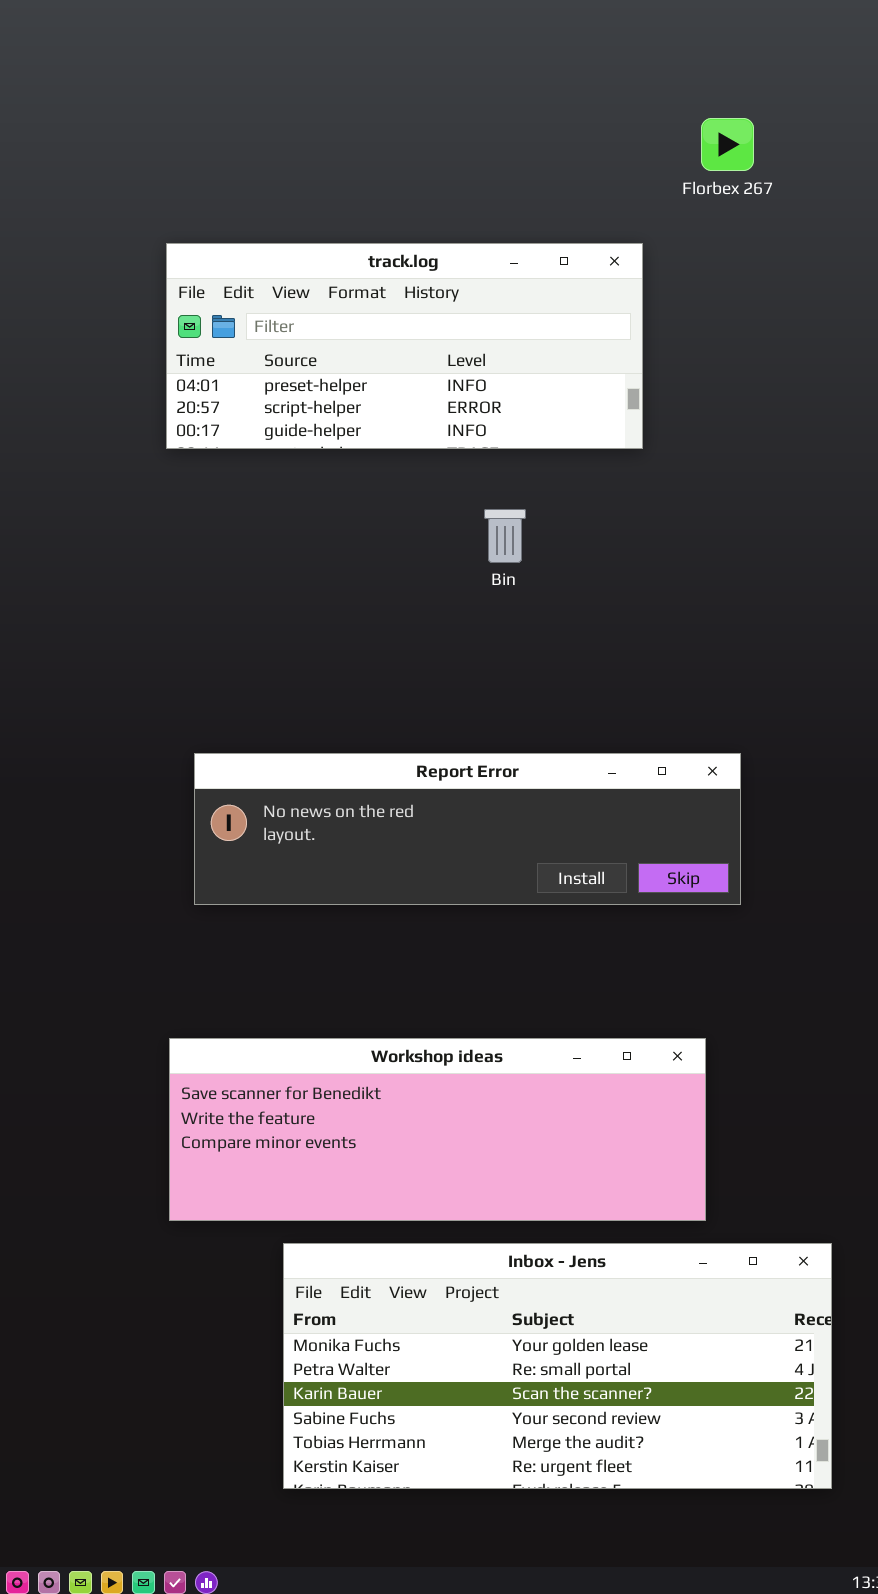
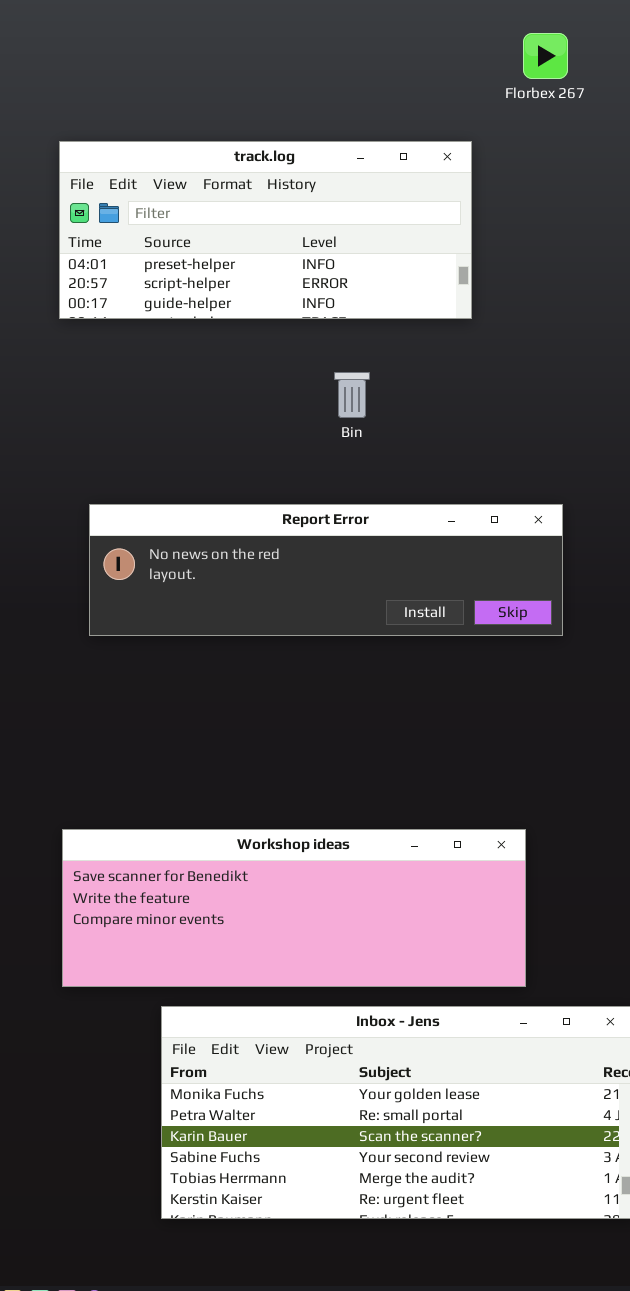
Report Error: [194,753,741,905] -> [89,504,563,636], moved

